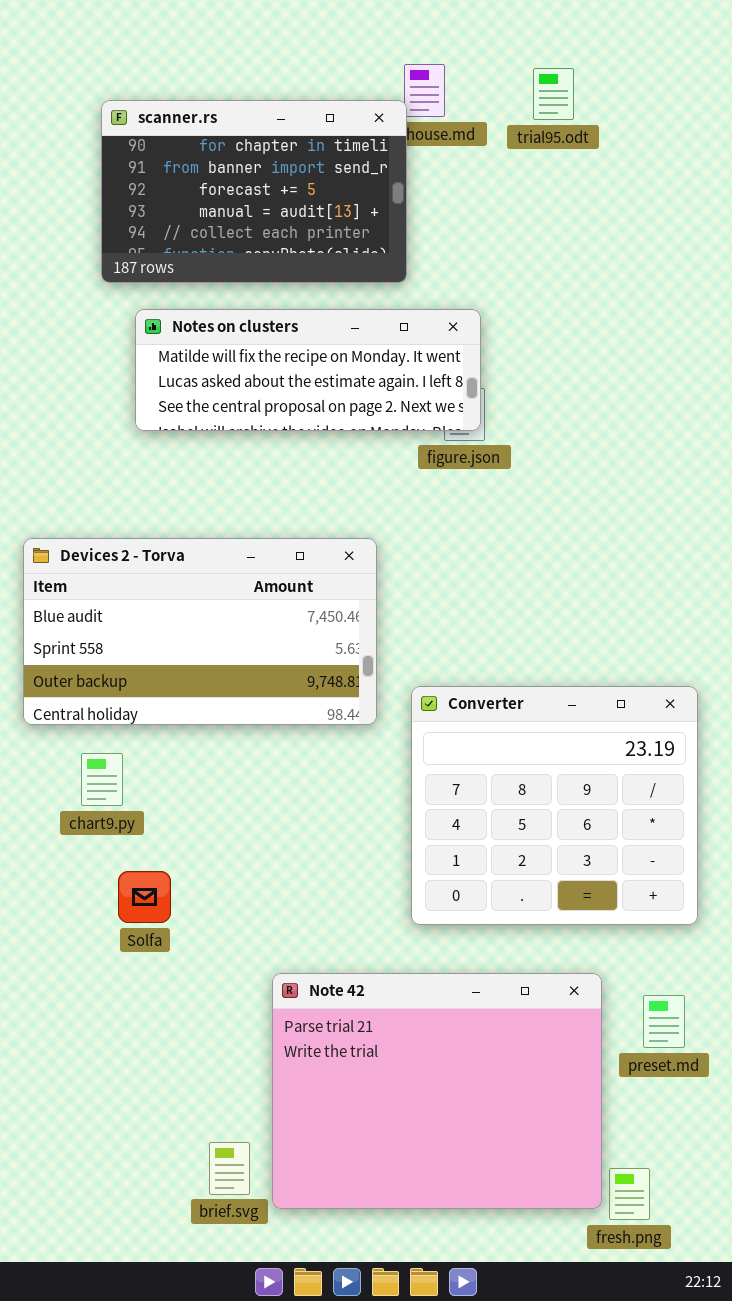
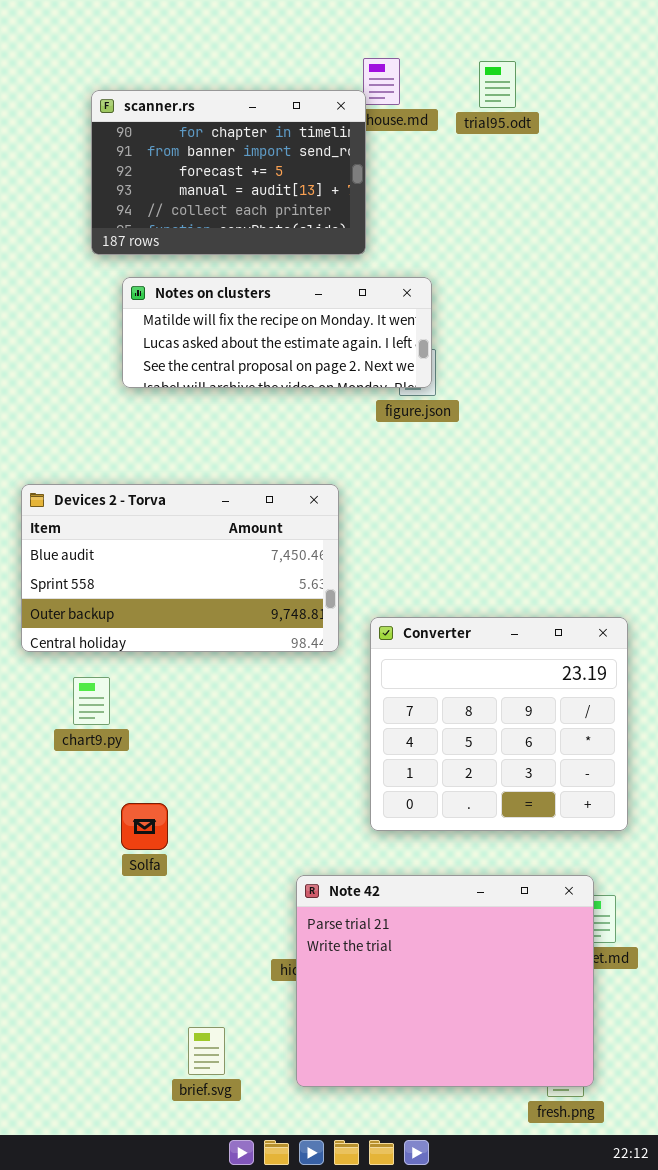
Solfa: [118,871,171,923] -> [121,803,168,850], moved
Note 42: [272,973,602,1209] -> [296,875,594,1087], moved

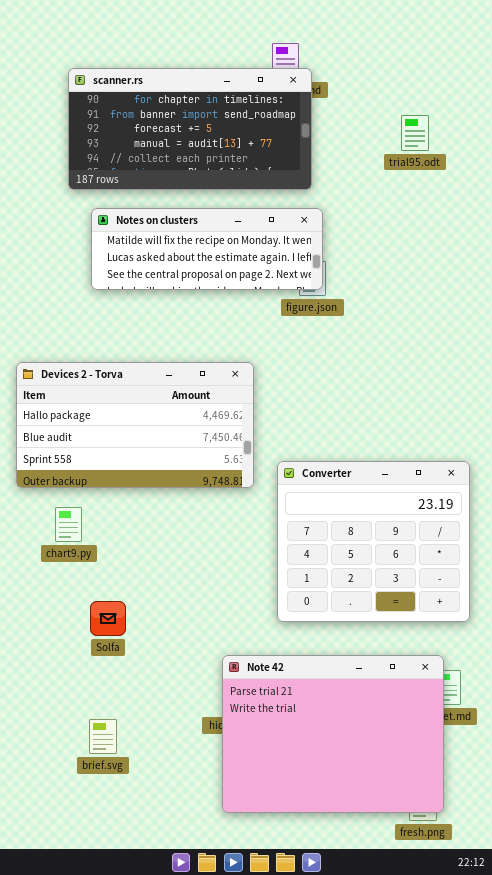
trial95.odt: [479,61,516,108] -> [401,115,429,151], moved
scanner.rs: [91,90,366,255] -> [68,68,312,190], resized
Devices 2 - Torva: [21,484,339,652] -> [16,362,254,488], scrolled up 1 row
brief.svg: [188,1027,225,1075] -> [89,719,117,754], moved

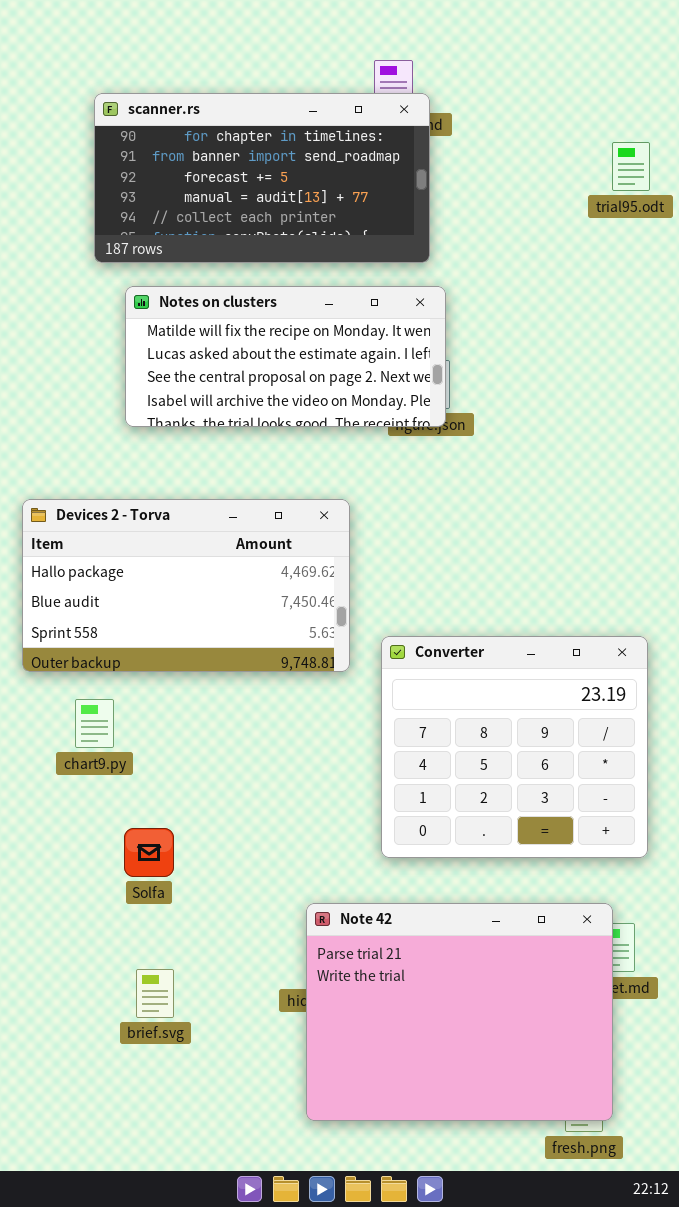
trial95.odt: [401,115,429,151] -> [612,142,650,191], moved
Notes on clusters: [91,208,323,290] -> [125,286,446,427], resized
brief.svg: [89,719,117,754] -> [136,969,174,1018], moved

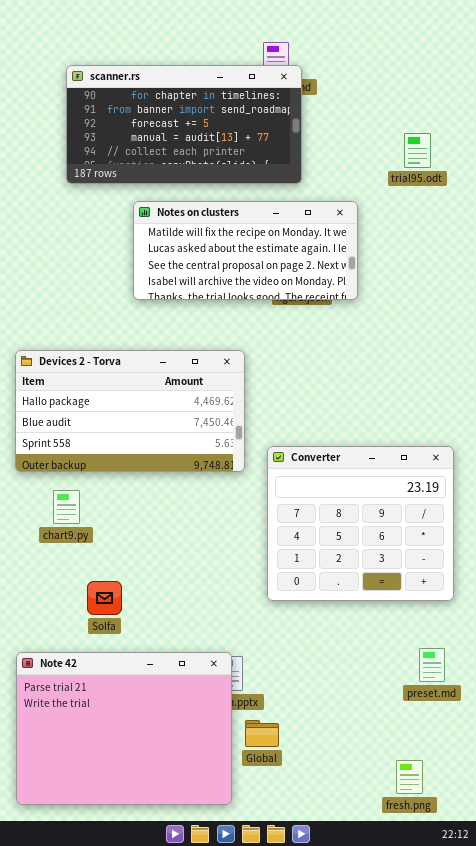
trial95.odt: [612,142,650,191] -> [404,133,431,168], moved
Notes on clusters: [125,286,446,427] -> [133,201,358,300], moved
Note 42: [306,903,613,1121] -> [16,652,232,805], moved

